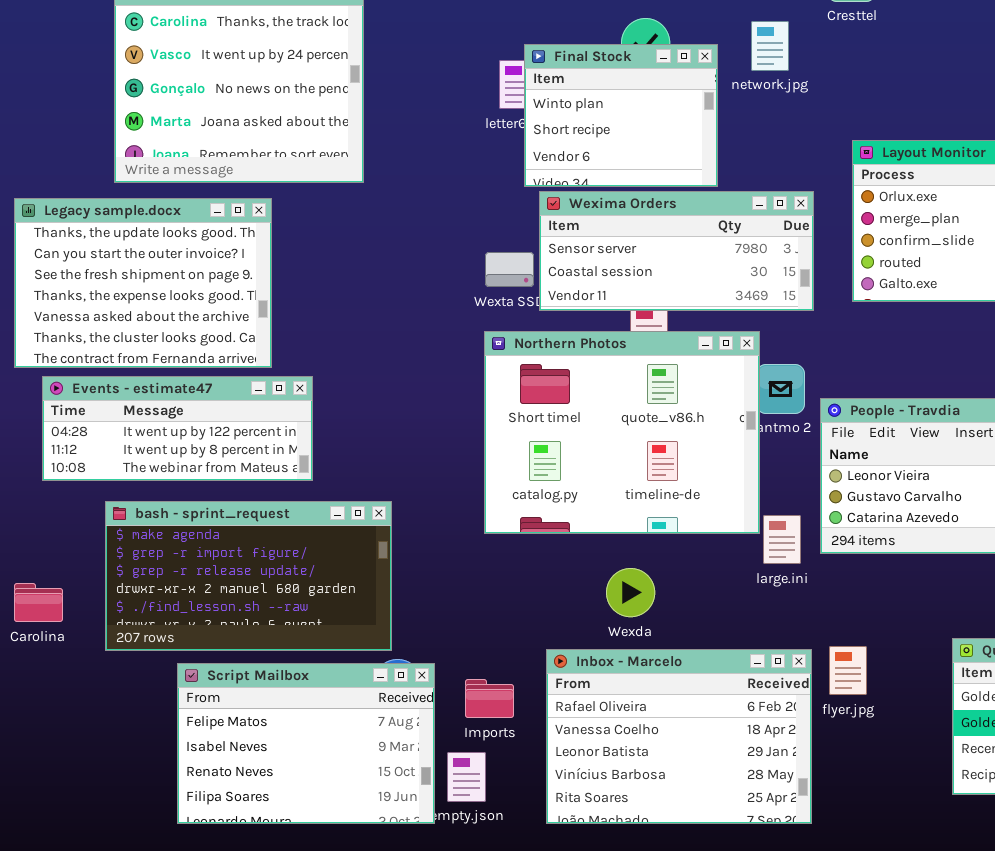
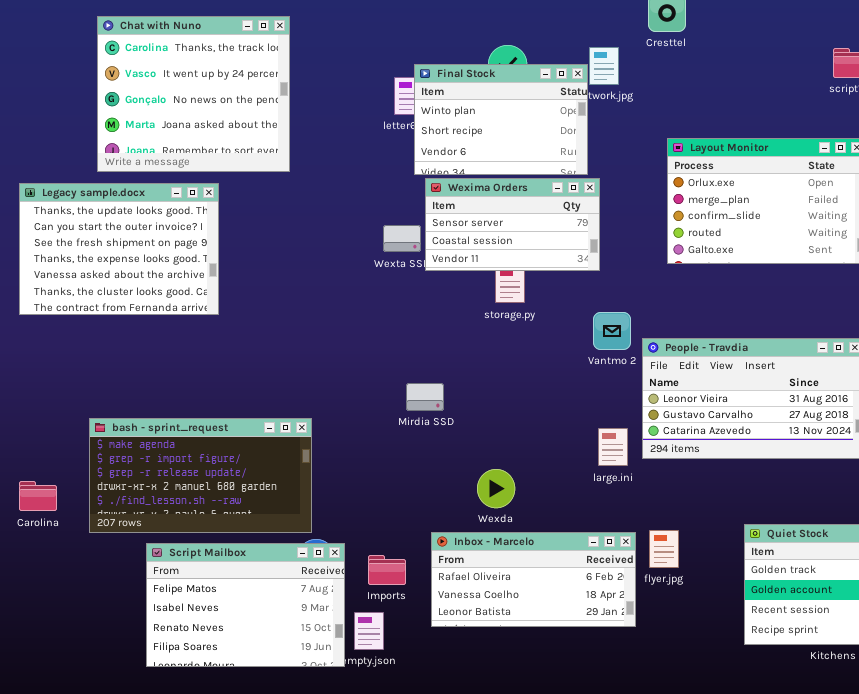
Final Stock: [524,44,718,187] -> [414,64,588,175], resized
Wexima Orders: [539,191,814,311] -> [425,178,600,271], resized
Northern Photos: [484,331,760,534] -> none, closed
Events - estimate47: [42,376,313,481] -> none, closed
Inbox - Marcelo: [546,649,812,824] -> [431,532,636,627], resized

